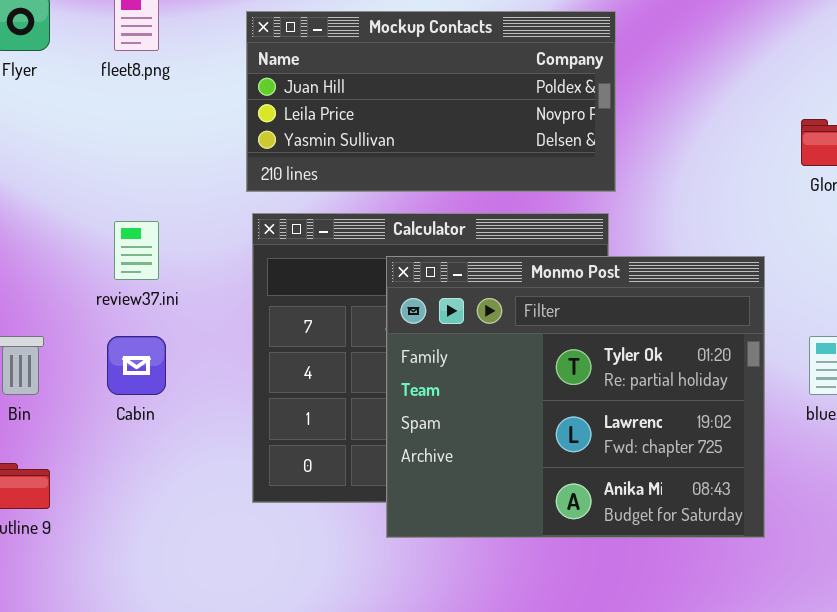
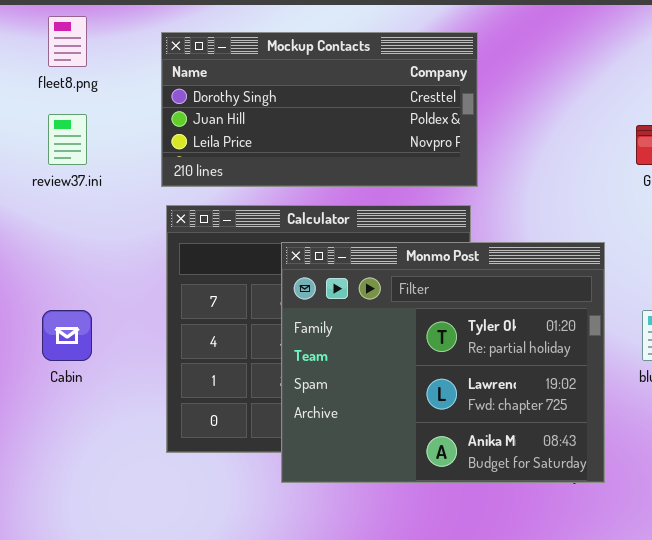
Mockup Contacts: [246,11,616,192] -> [161,32,478,187], scrolled up 1 row
review37.ini: [114,221,159,280] -> [48,114,87,165], moved

